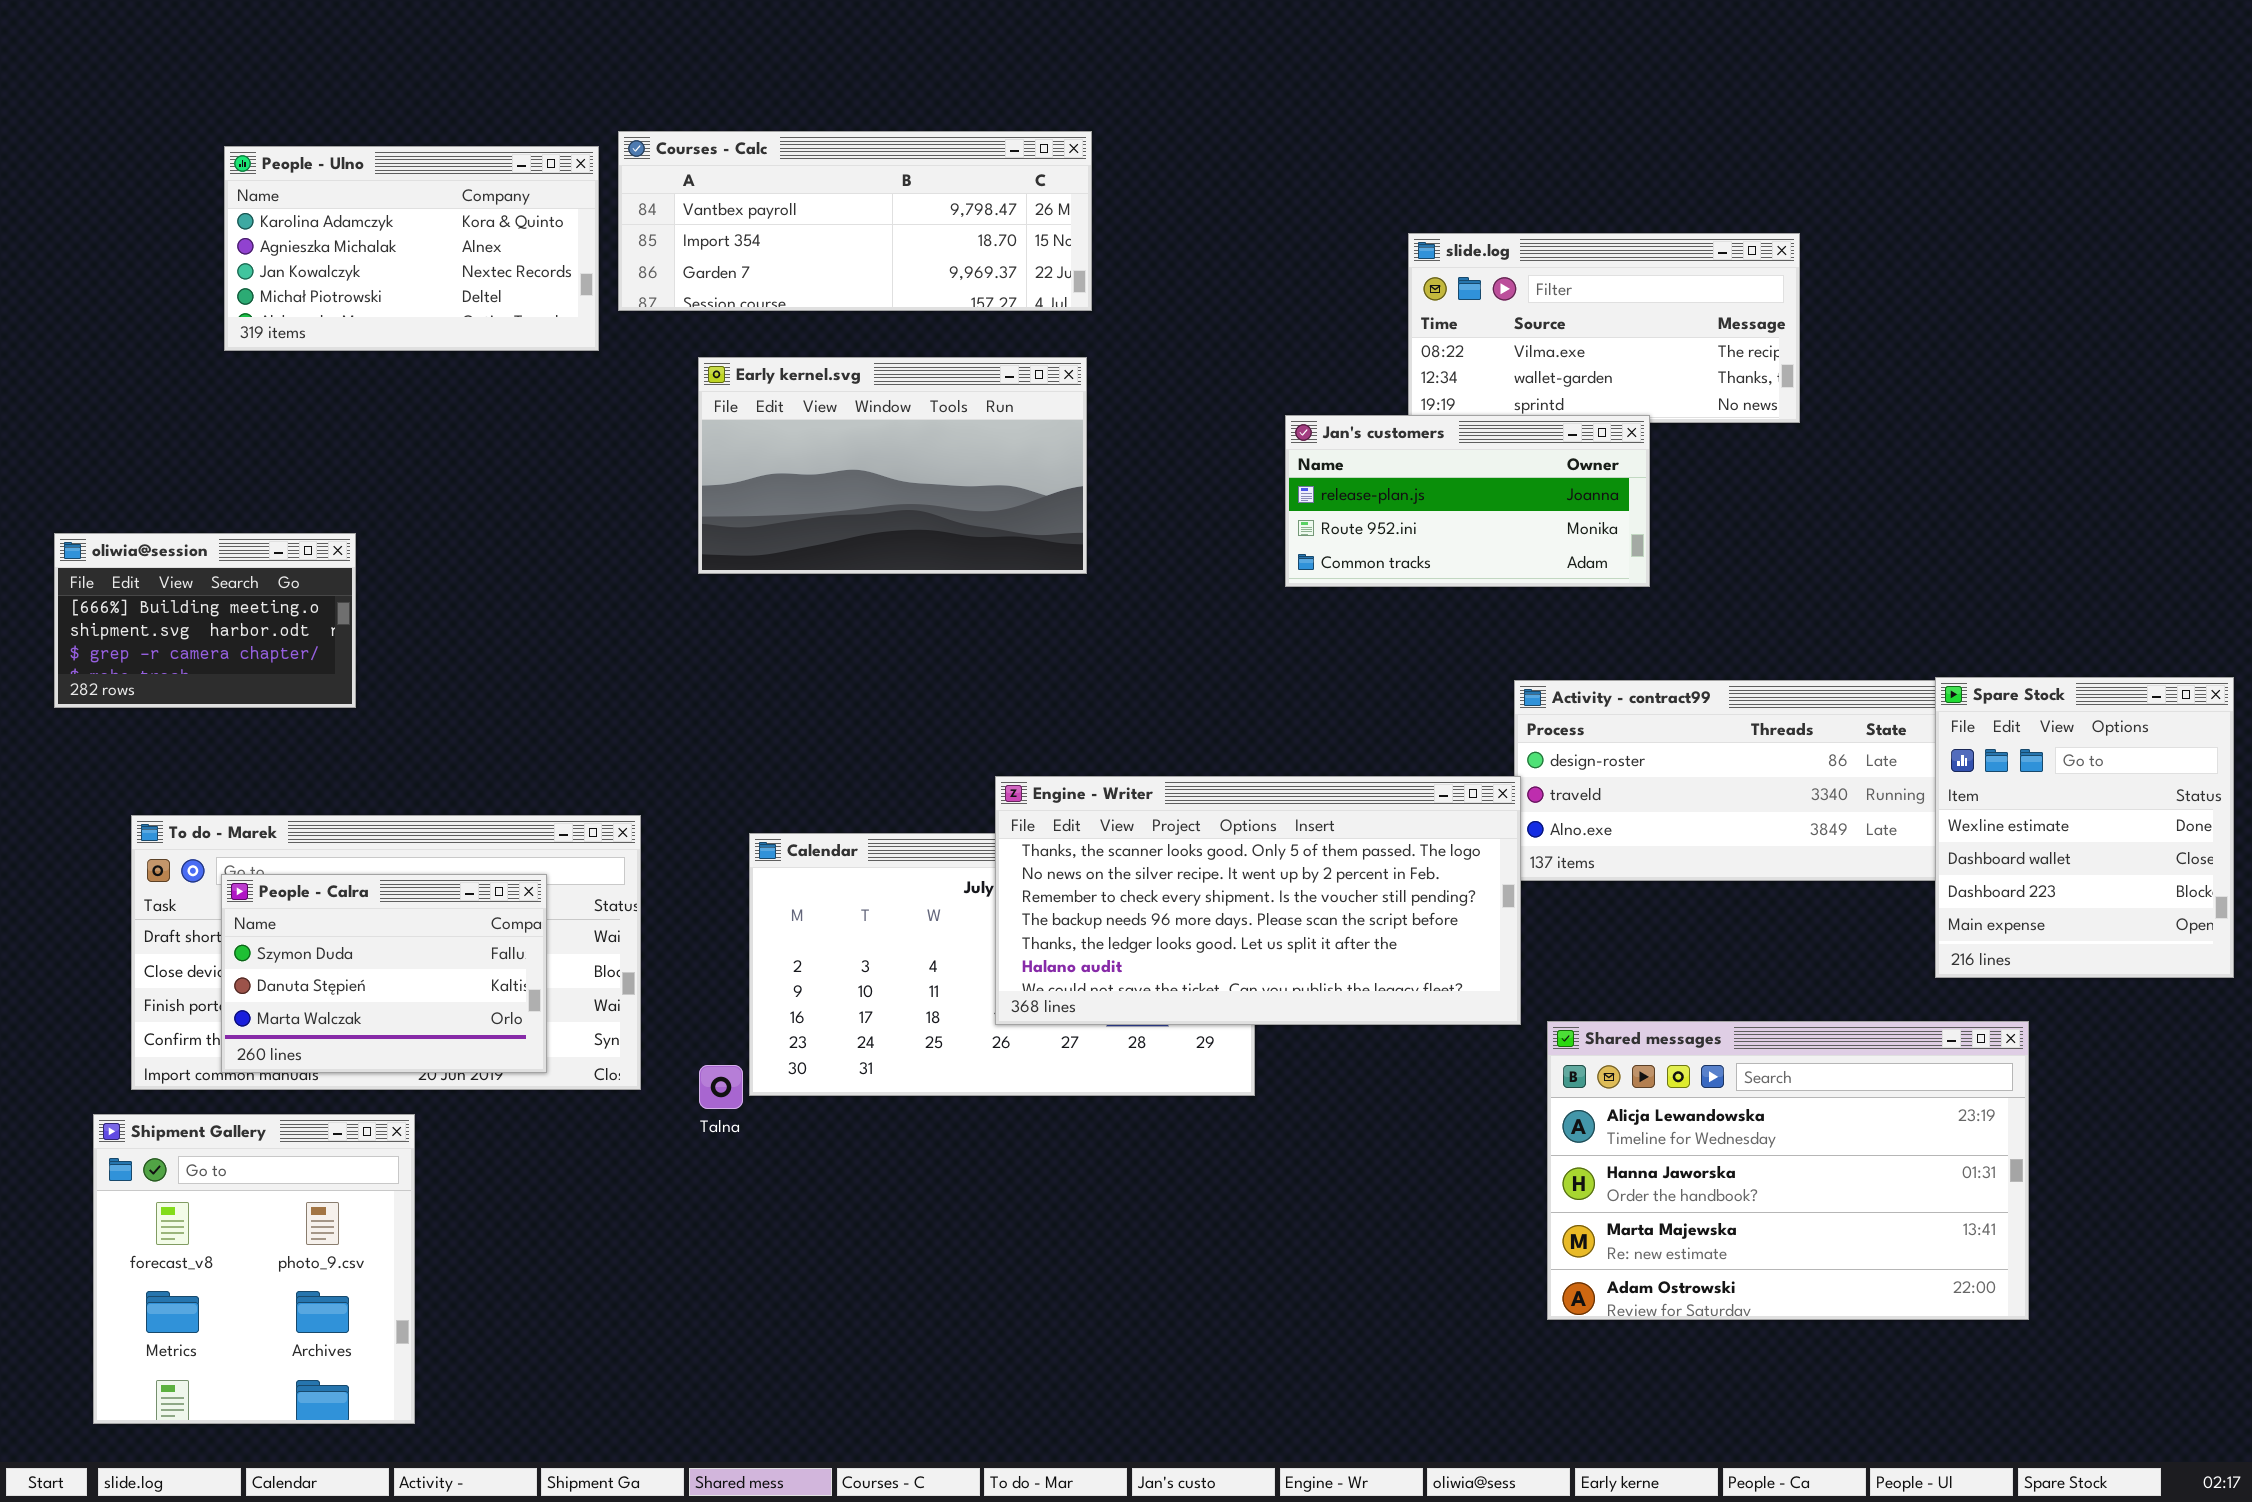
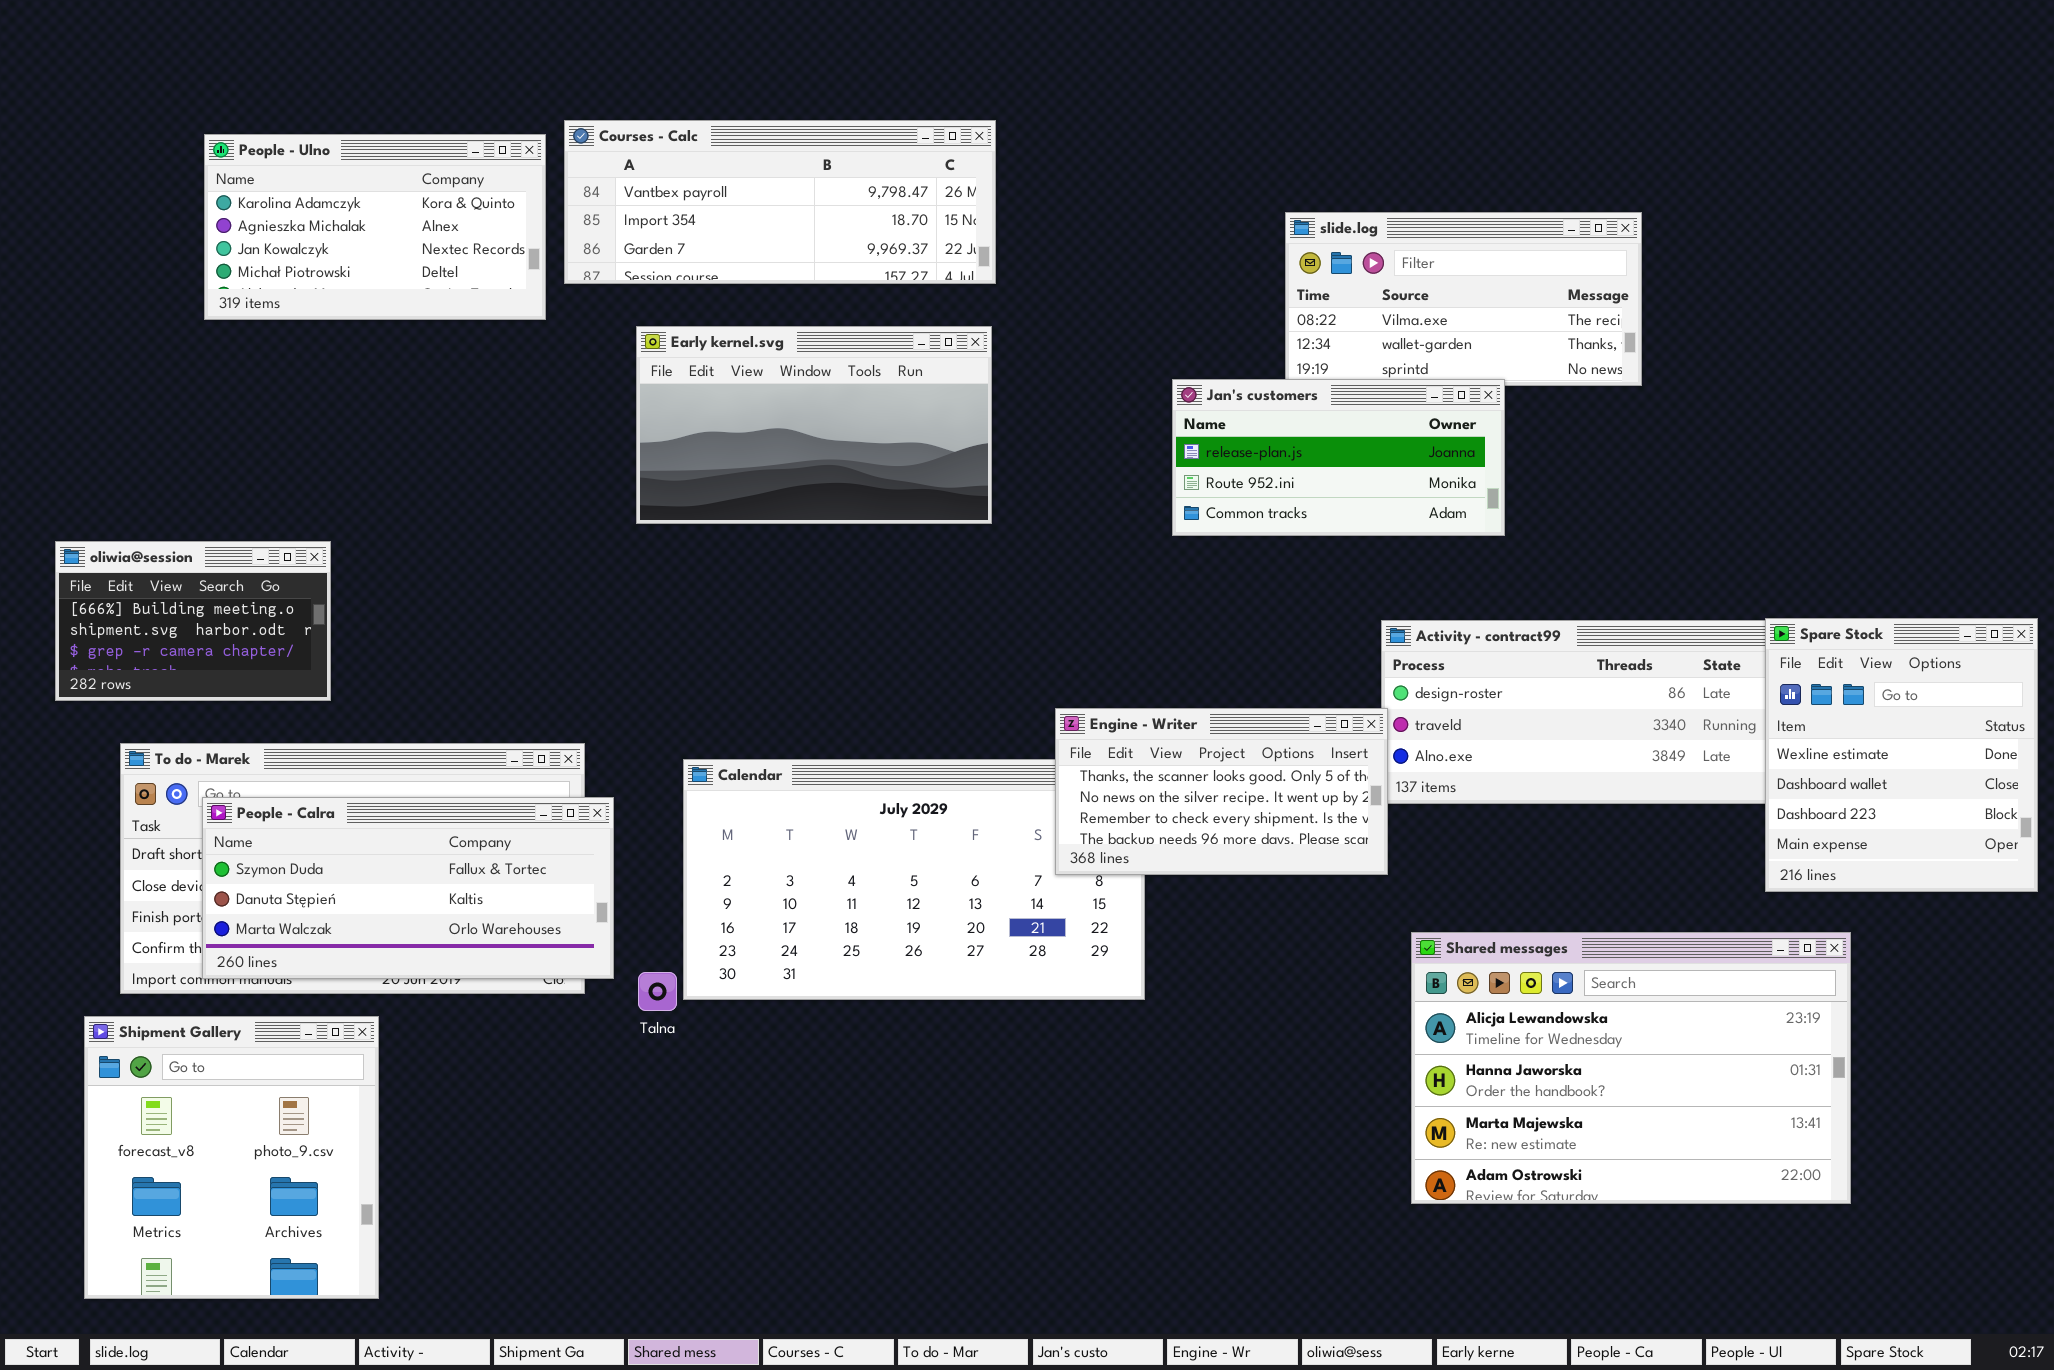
oliwia@session: [54,533,356,708] -> [55,541,331,701], moved
Engine - Writer: [995,776,1521,1025] -> [1055,708,1388,875], resized
People - Calra: [221,874,547,1073] -> [202,797,614,979], resized

